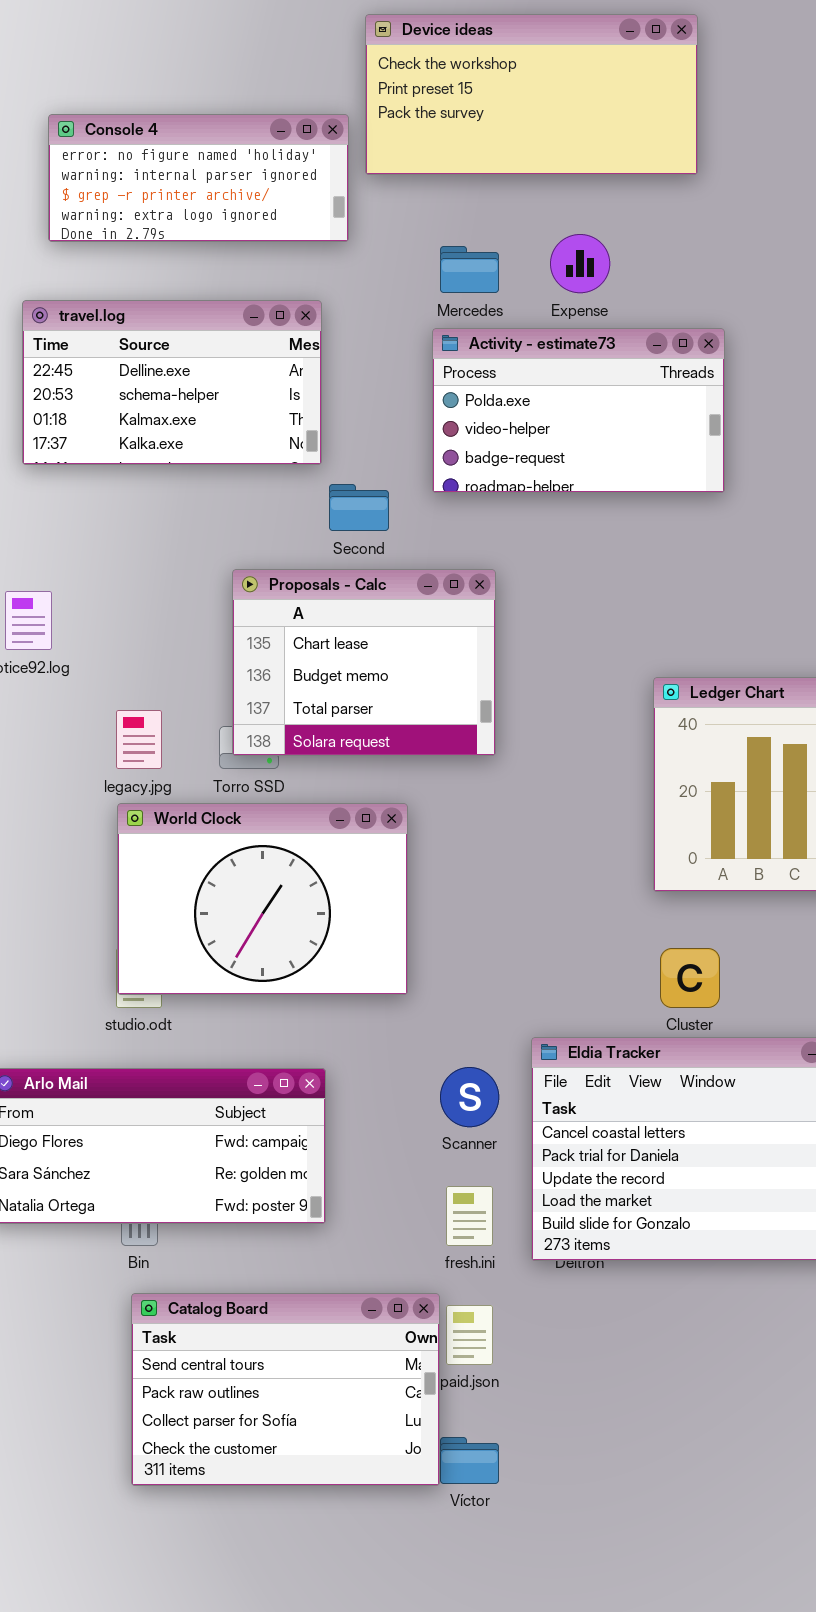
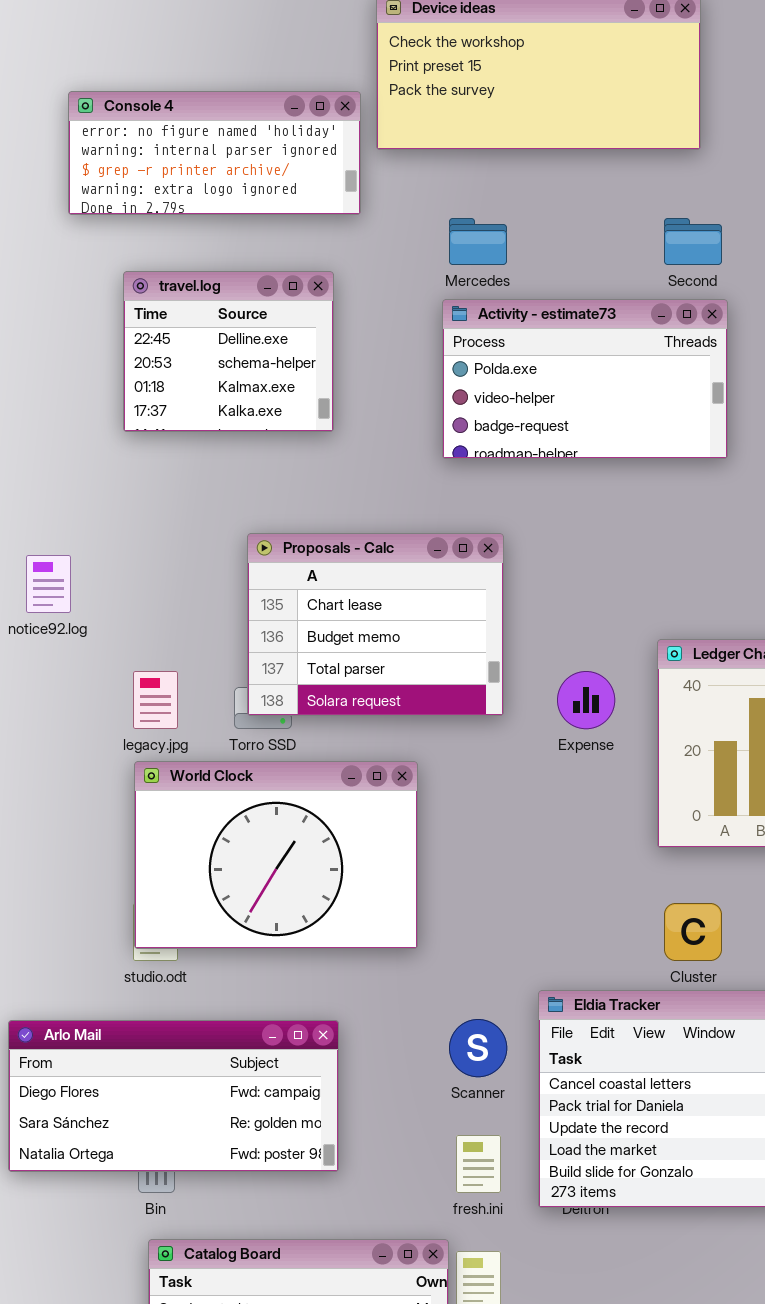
Expense: [550,234,610,293] -> [557,671,615,729], moved
travel.log: [22,300,322,465] -> [123,271,334,432], resized
Second: [329,484,389,531] -> [664,218,722,265], moved

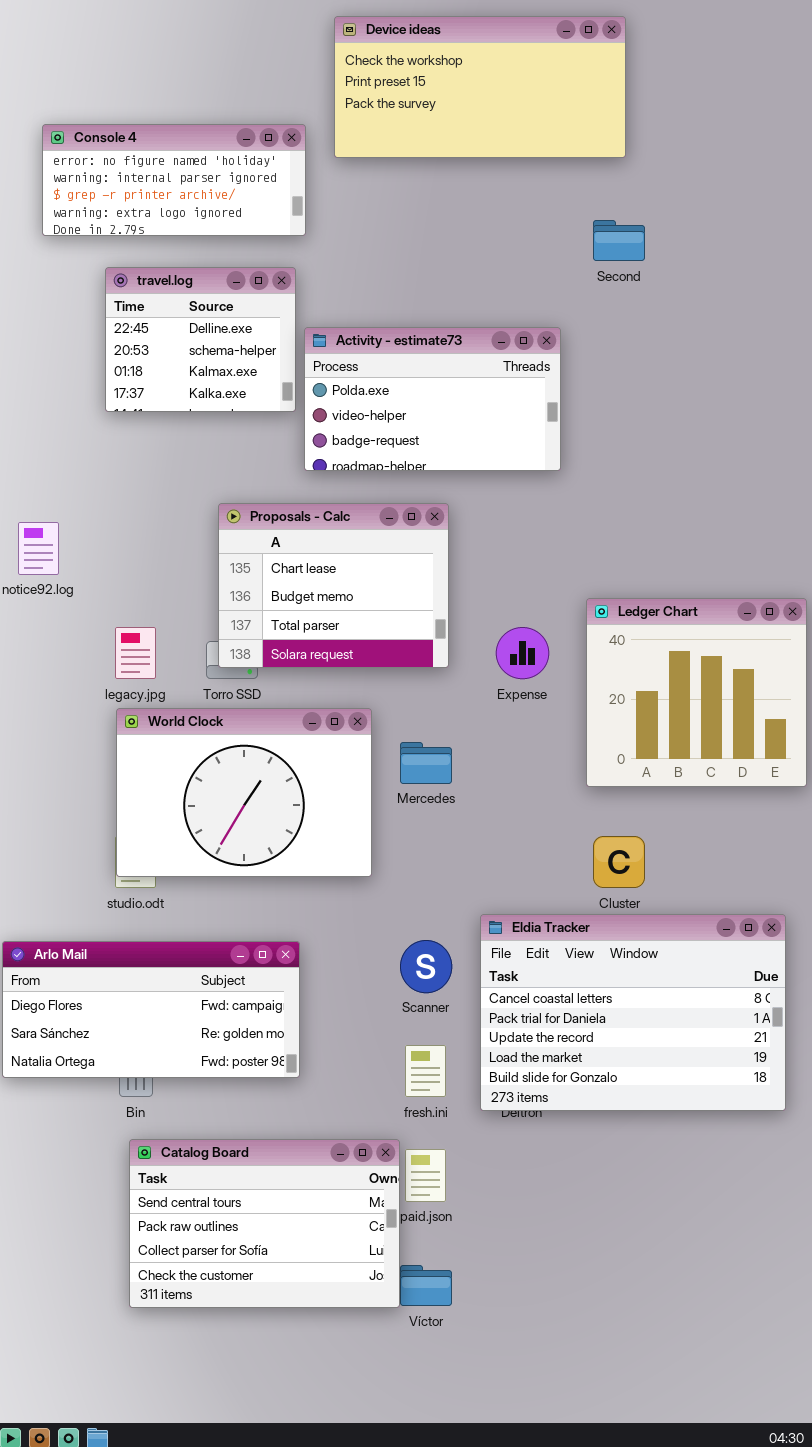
Console 4: [68,91,361,215] -> [42,124,306,236], moved
Mercedes: [449,218,507,265] -> [400,742,452,784], moved
Activity - estimate73: [442,299,728,459] -> [304,327,561,471], moved

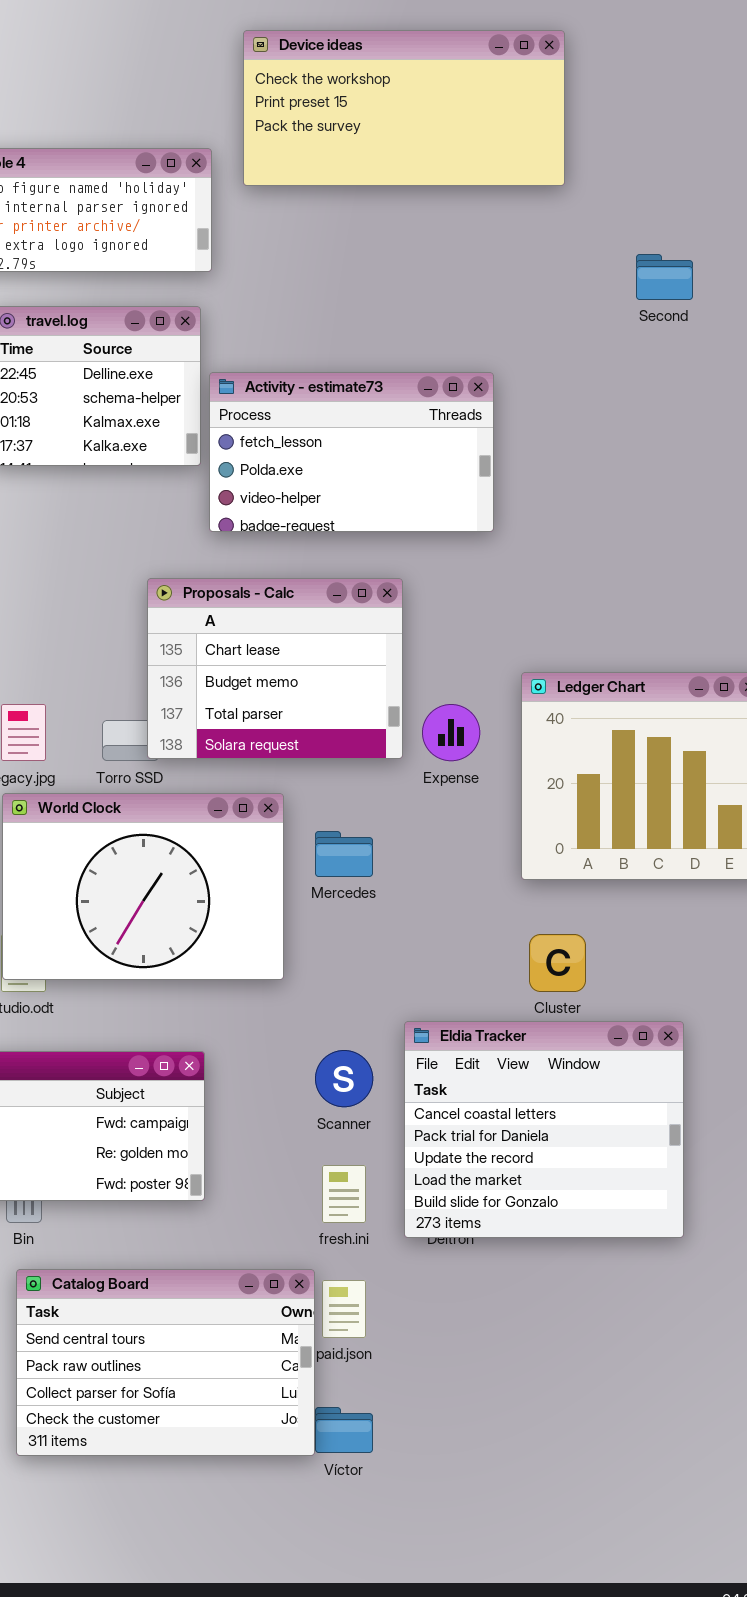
Second: [593,220,645,261] -> [636,254,693,300], moved
Activity - estimate73: [304,327,561,471] -> [209,372,494,532], scrolled up 1 row
Proposals - Calc: [218,503,449,668] -> [147,578,403,759], moved
Eldia Tracker: [480,914,786,1111] -> [404,1021,684,1238], resized

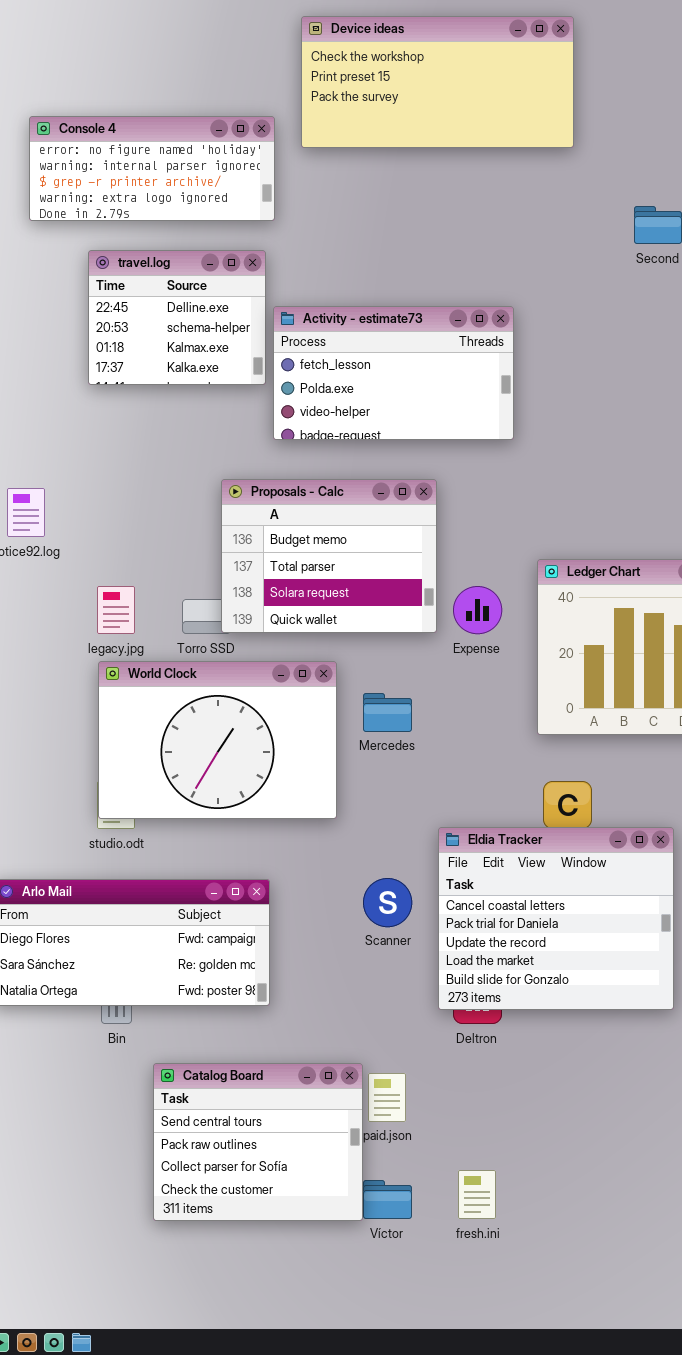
Proposals - Calc: [147,578,403,759] -> [221,479,437,633], scrolled down 1 row
Eldia Tracker: [404,1021,684,1238] -> [438,827,674,1010], moved
fresh.ini: [322,1165,366,1223] -> [458,1170,496,1219], moved
Catalog Board: [16,1269,315,1456] -> [153,1063,363,1221], resized

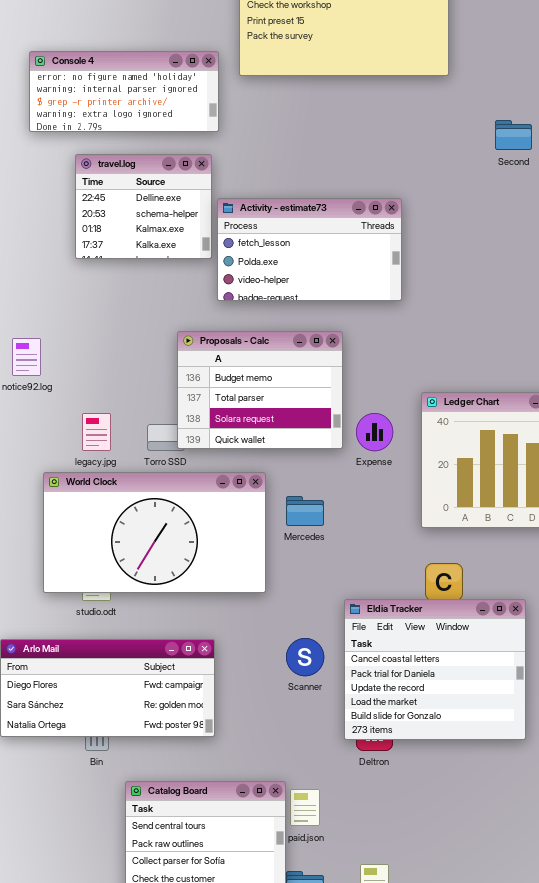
World Clock: [98,661,337,819] -> [43,472,266,593], resized

